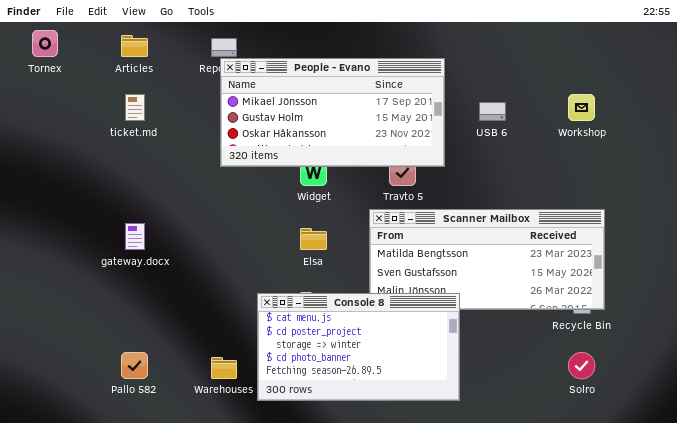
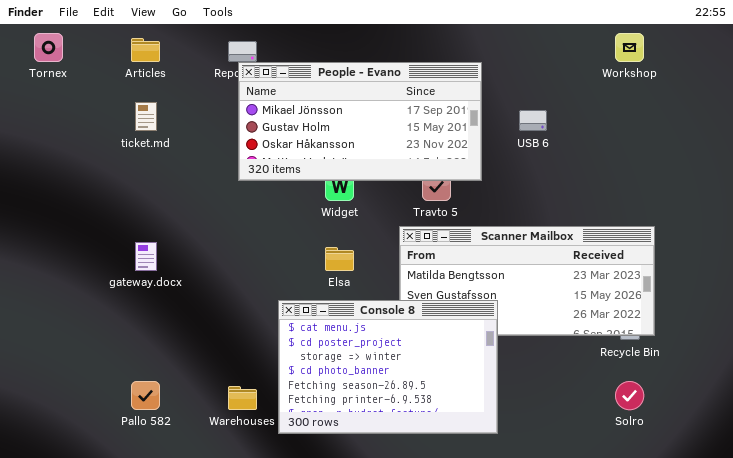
Workshop: [568,94,595,121] -> [615,33,644,62], moved
Console 8: [257,293,460,401] -> [278,300,498,434], resized

